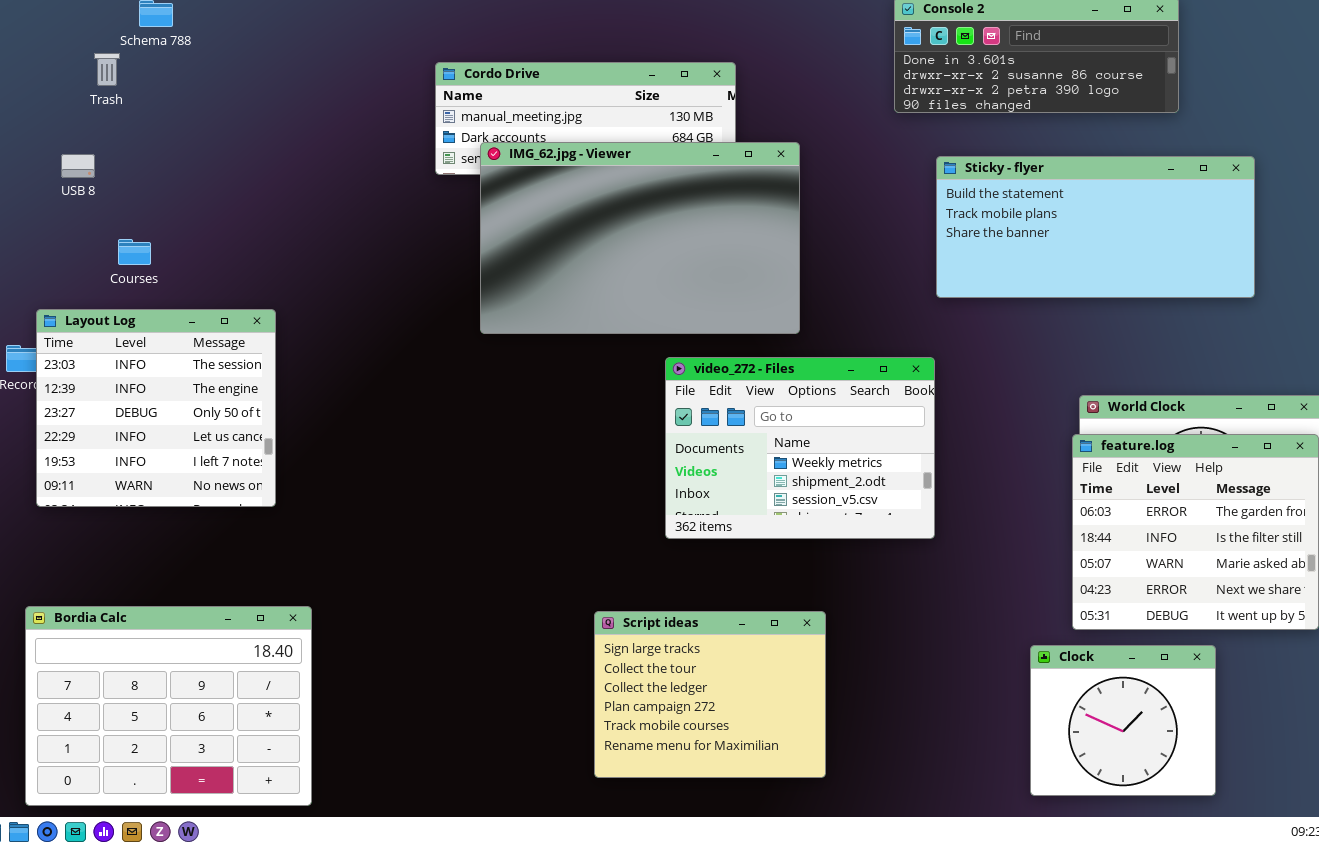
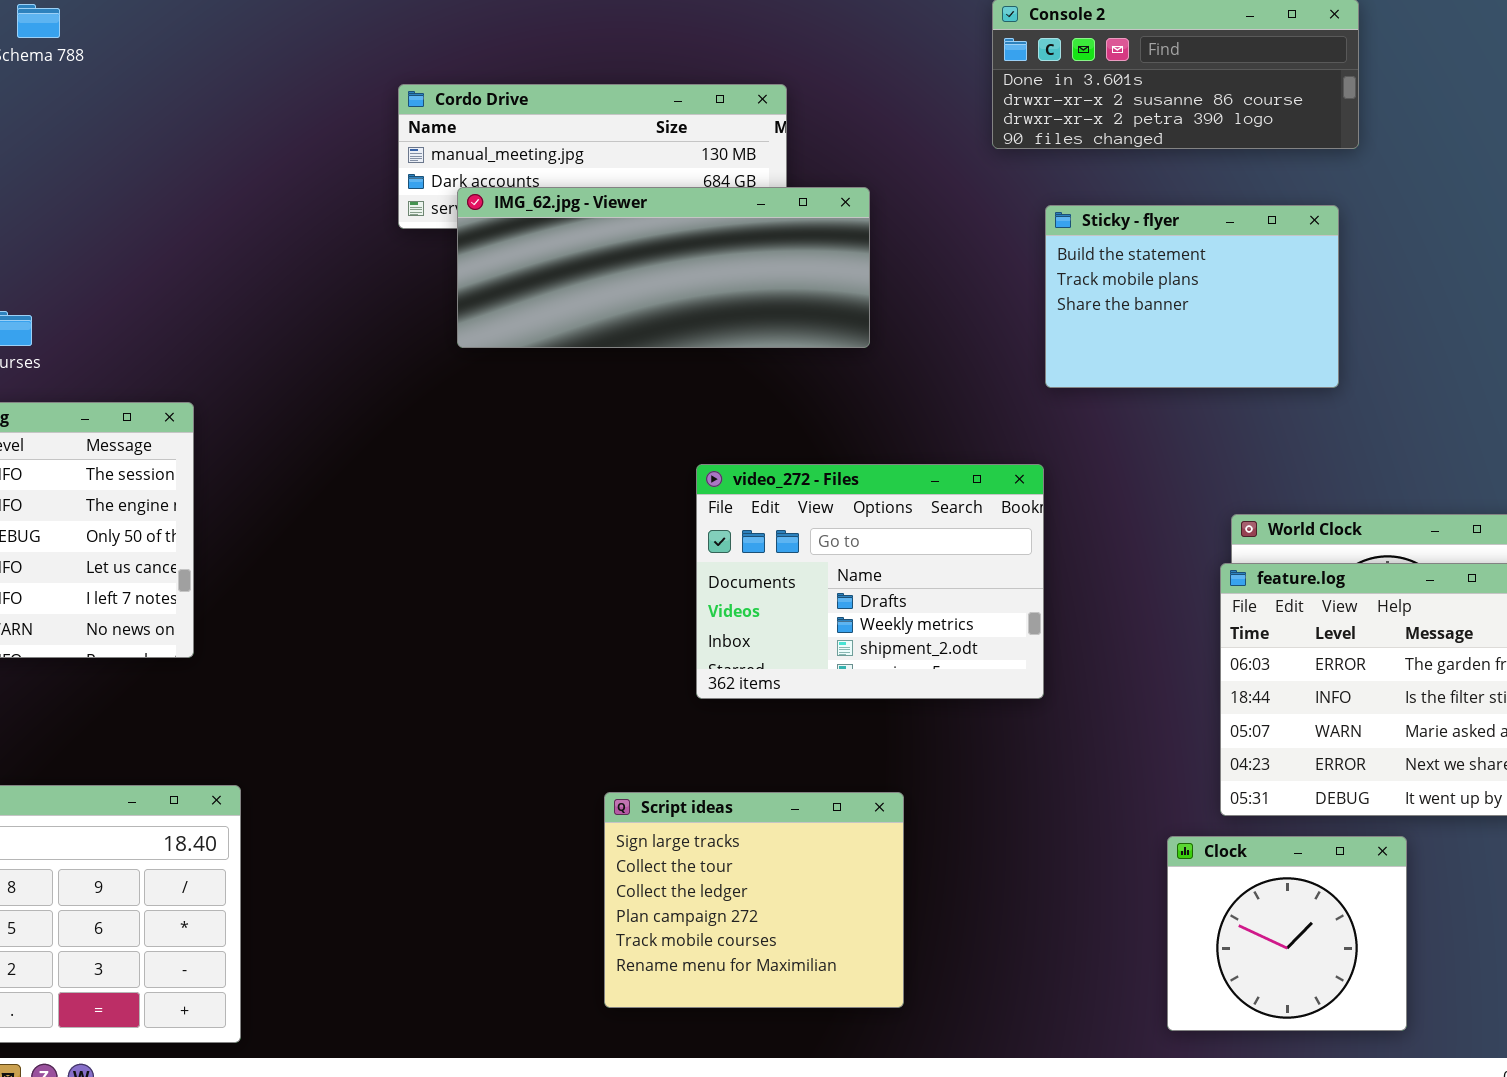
IMG_62.jpg - Viewer: [480,142,800,334] -> [457,187,870,348], resized
Sticky - flyer: [936,156,1255,298] -> [1045,205,1339,388], resized
video_272 - Files: [665,357,935,539] -> [696,464,1044,699], scrolled up 1 row

